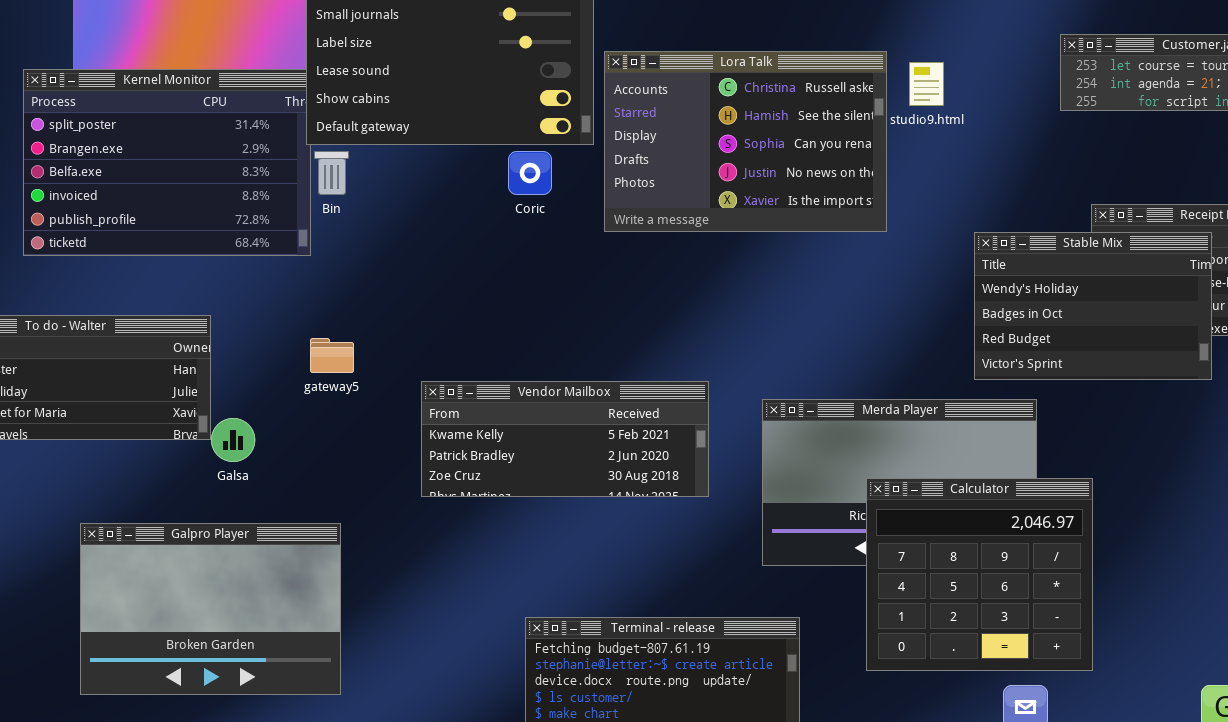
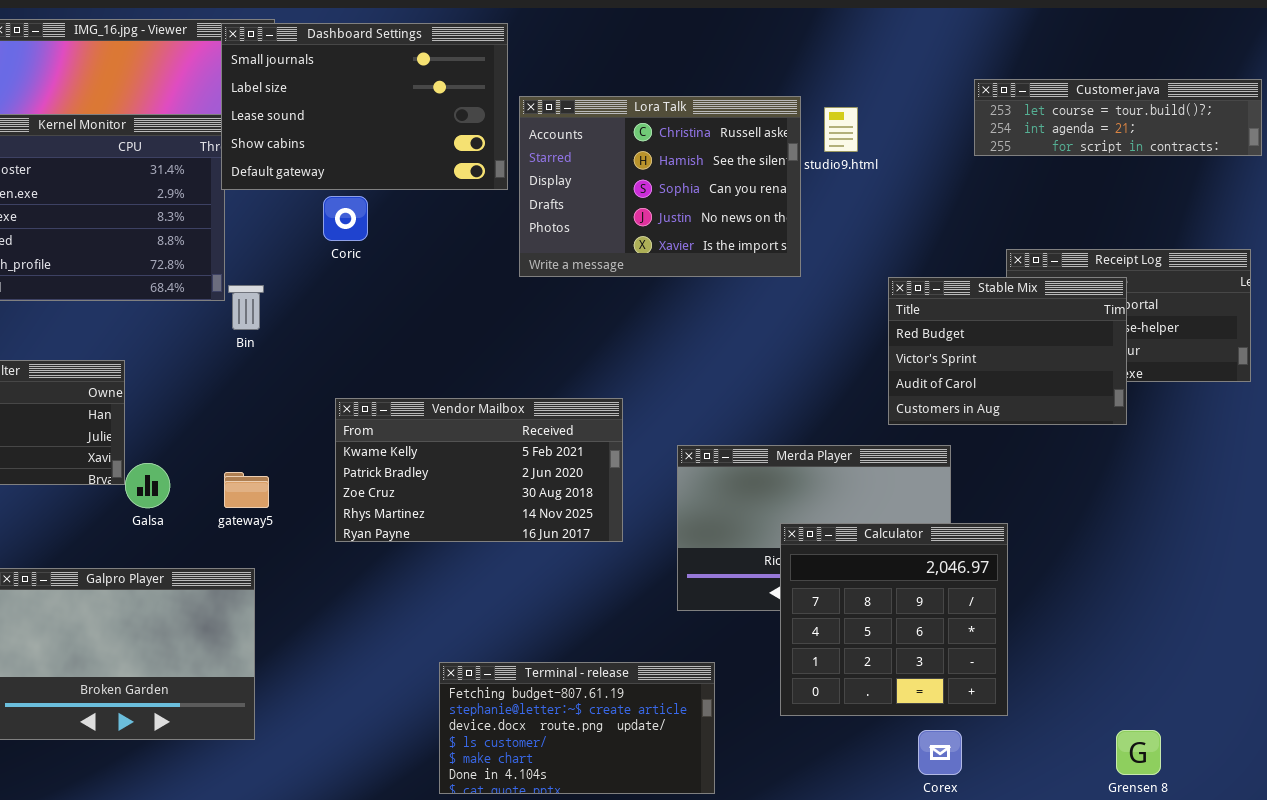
Bin: [314,151,349,195] -> [228,285,264,330], moved
Coric: [508,151,552,195] -> [323,196,368,241], moved
Stable Mix: [974,232,1212,380] -> [888,277,1127,425], scrolled down 2 rows
gateway5: [310,338,354,373] -> [224,472,269,508], moved
Vendor Mailbox: [421,381,709,497] -> [335,398,623,542], resized

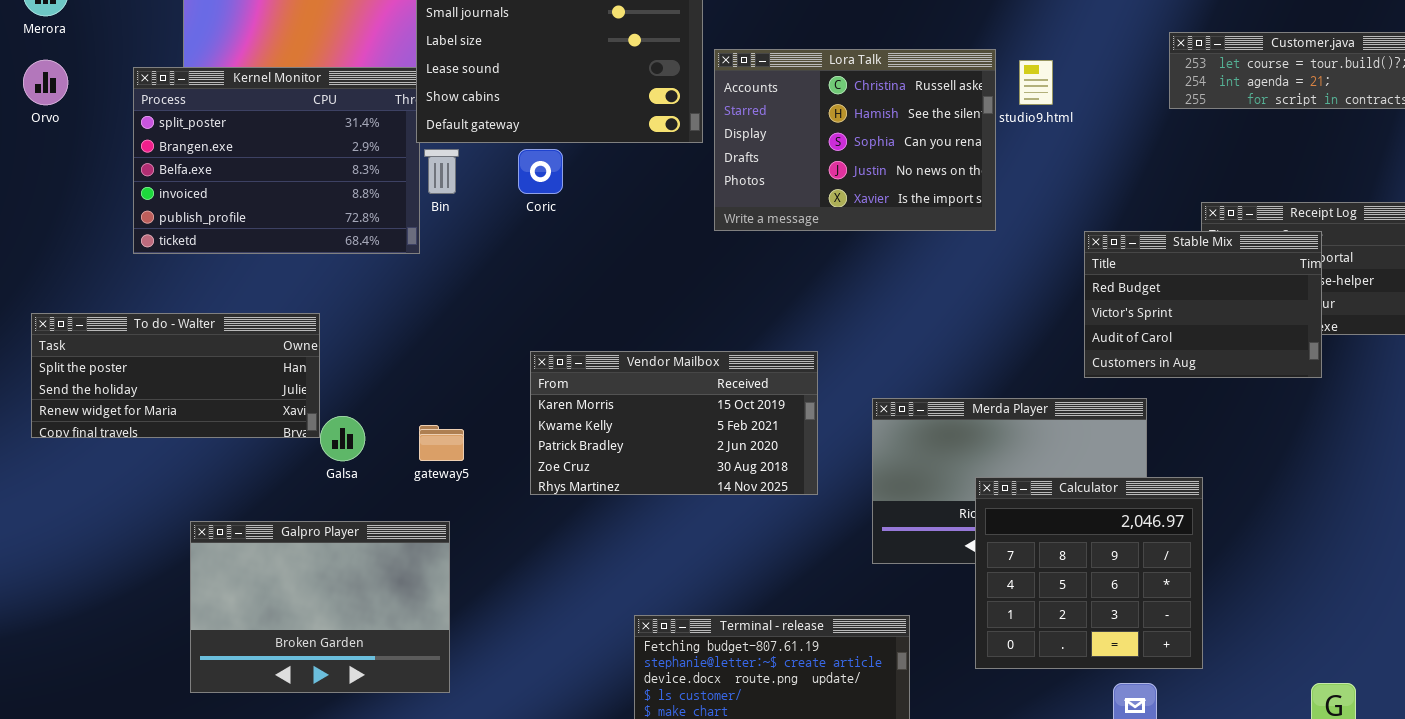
Bin: [228,285,264,330] -> [424,149,459,194], moved
Vendor Mailbox: [335,398,623,542] -> [530,351,818,495], scrolled up 1 row

